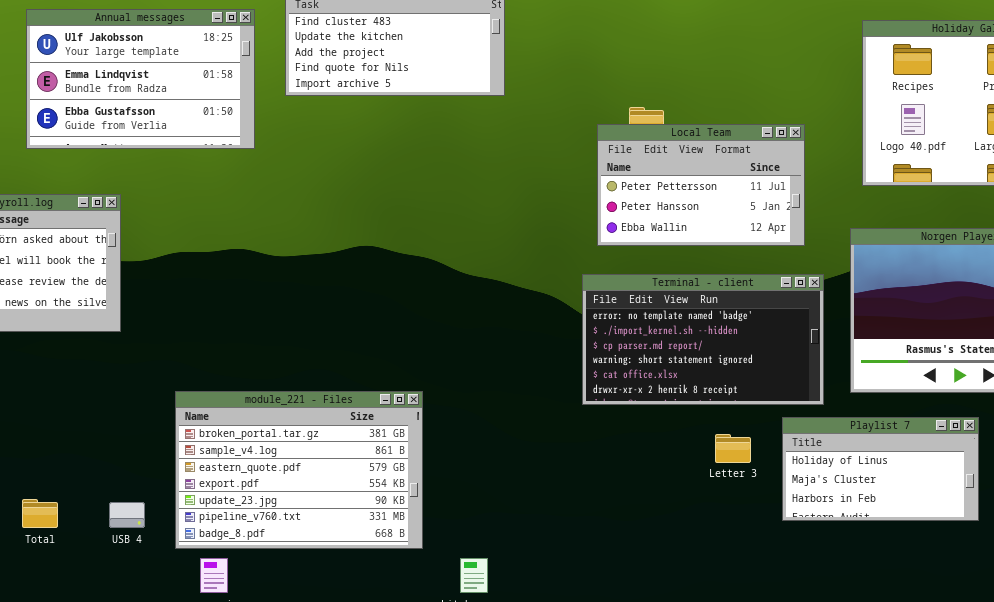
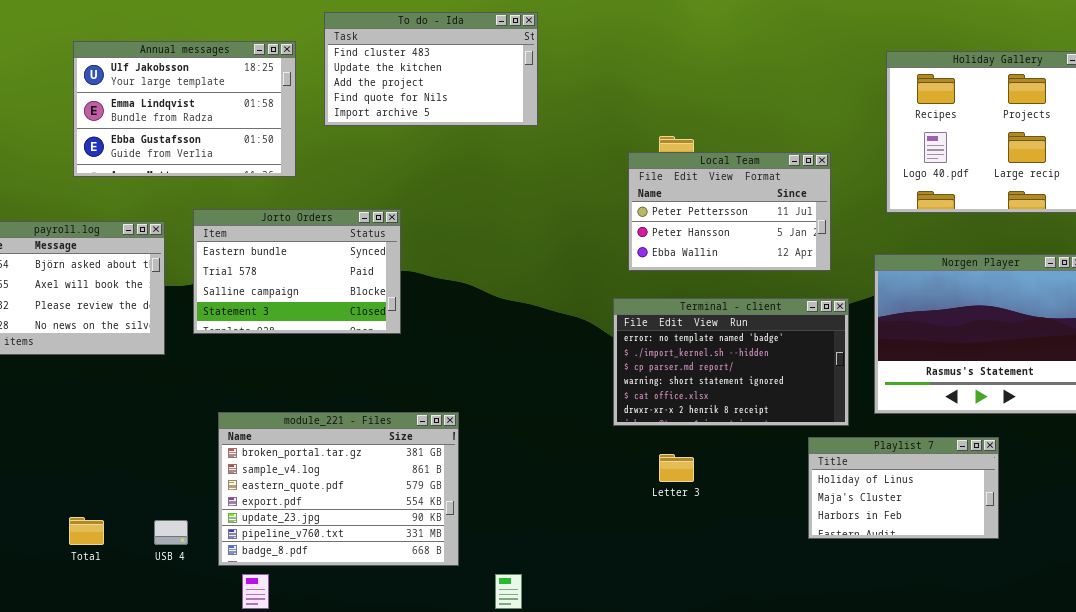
Jorto Orders: none -> [193,209,401,334], opened
Letter 3: [715,434,751,463] -> [659,454,694,482], moved

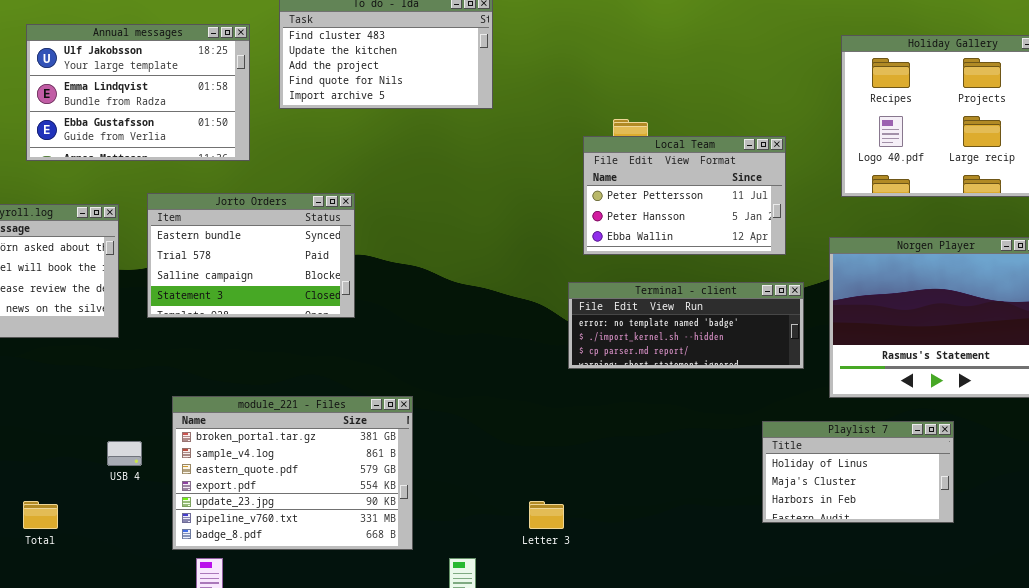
Terminal - client: [613,298,849,426] -> [568,282,804,369], resized
Letter 3: [659,454,694,482] -> [529,501,564,529], moved
USB 4: [154,520,188,545] -> [107,441,142,466], moved

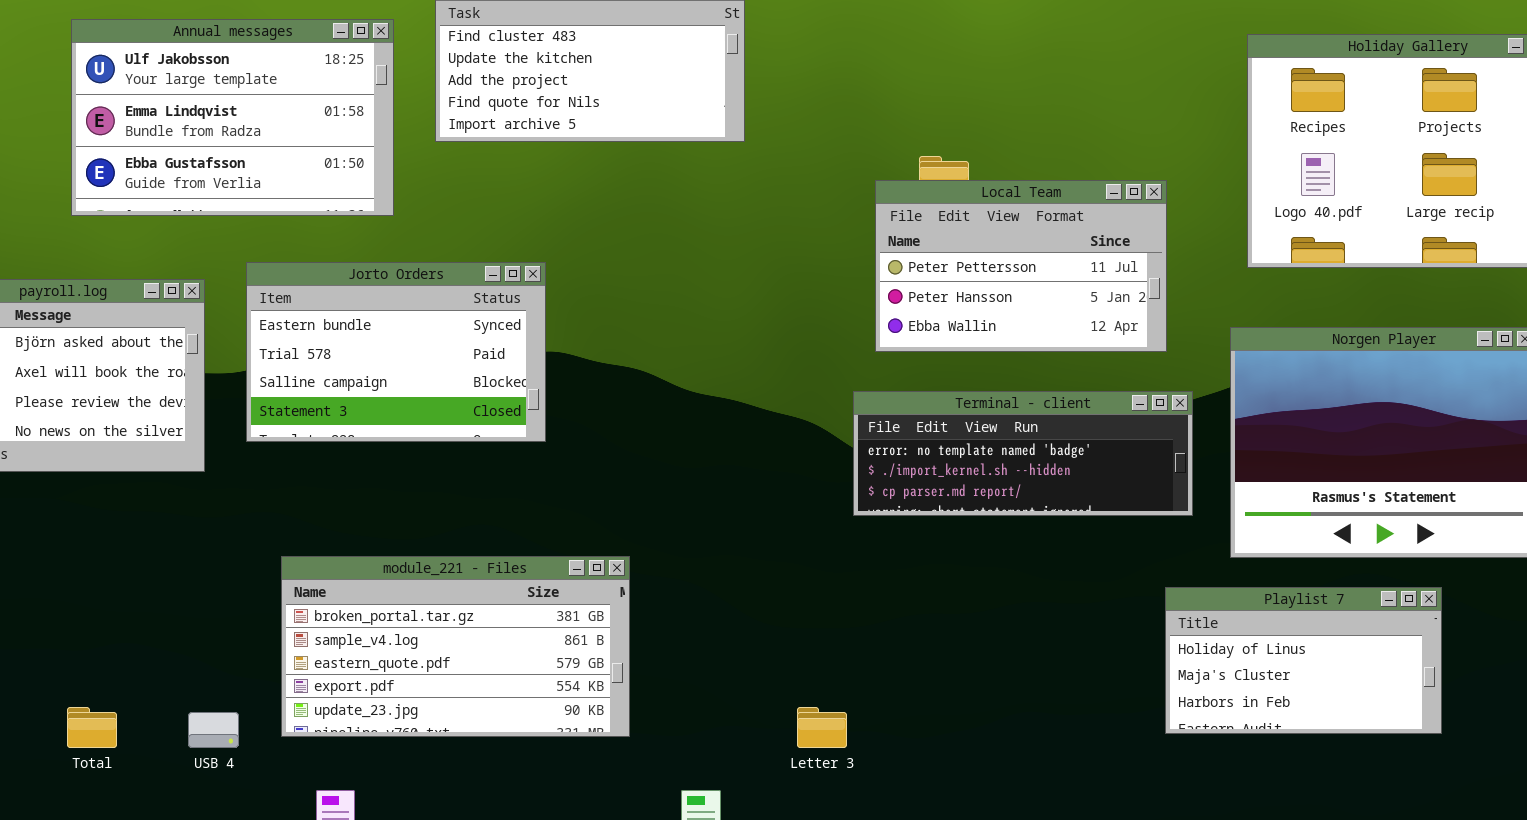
module_221 - Files: [172,396,413,550] -> [281,556,630,737], resized
Playlist 7: [762,421,954,523] -> [1165,587,1442,734], moved
USB 4: [107,441,142,466] -> [188,712,239,748], moved

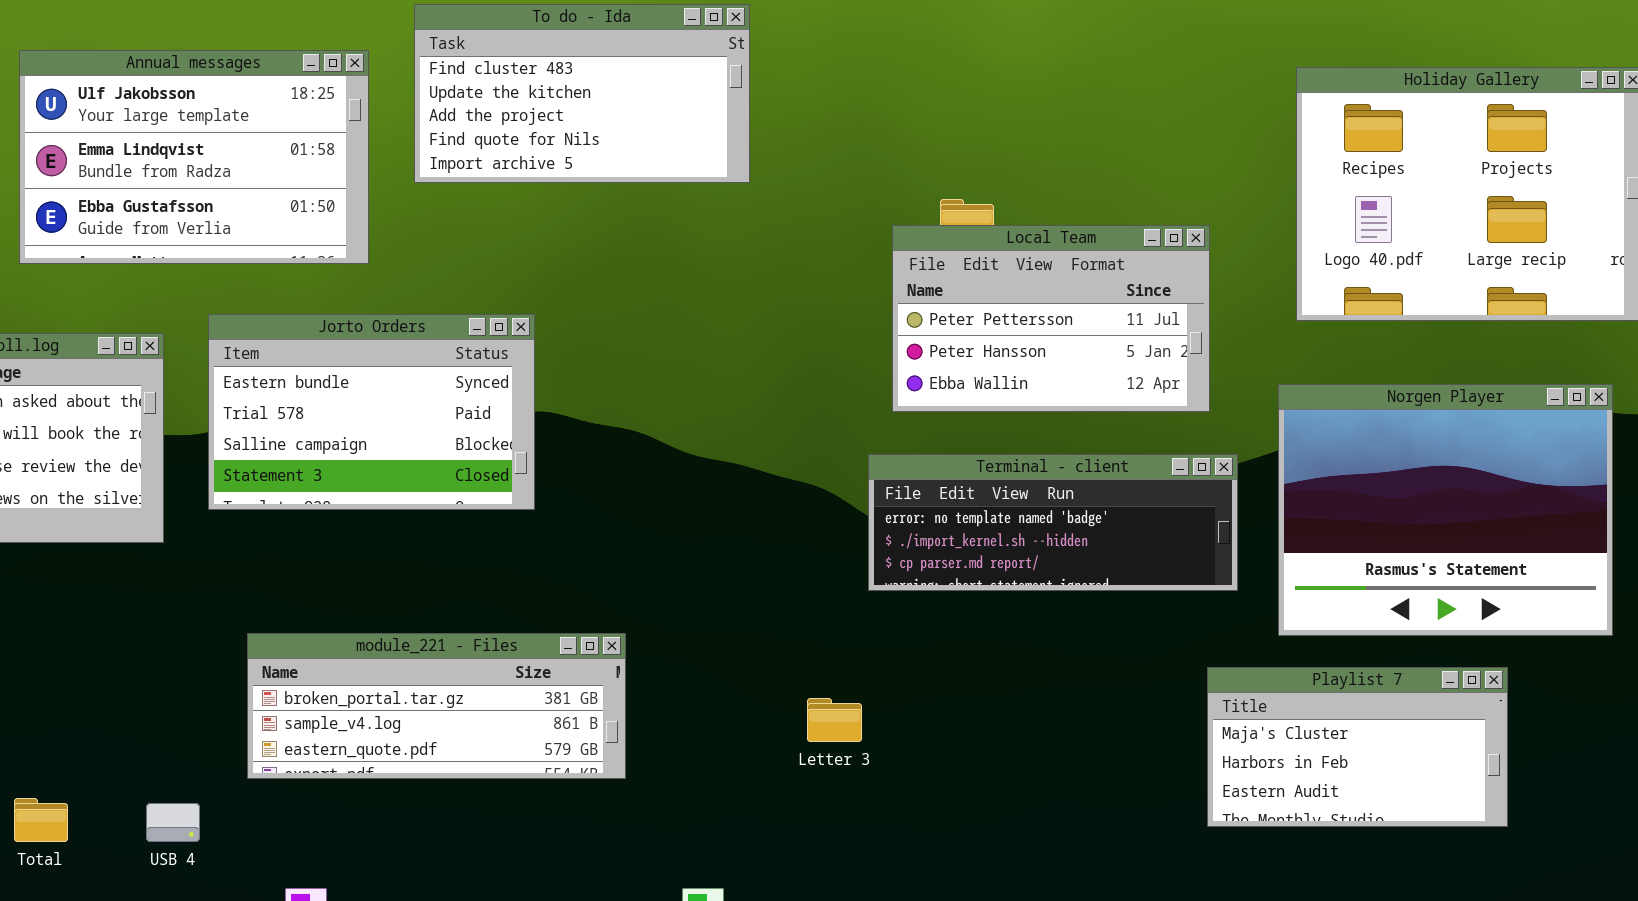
module_221 - Files: [281,556,630,737] -> [247,633,626,779], resized
Playlist 7: [1165,587,1442,734] -> [1207,667,1508,827], scrolled down 1 row
Letter 3: [797,707,847,748] -> [807,698,862,742], moved

